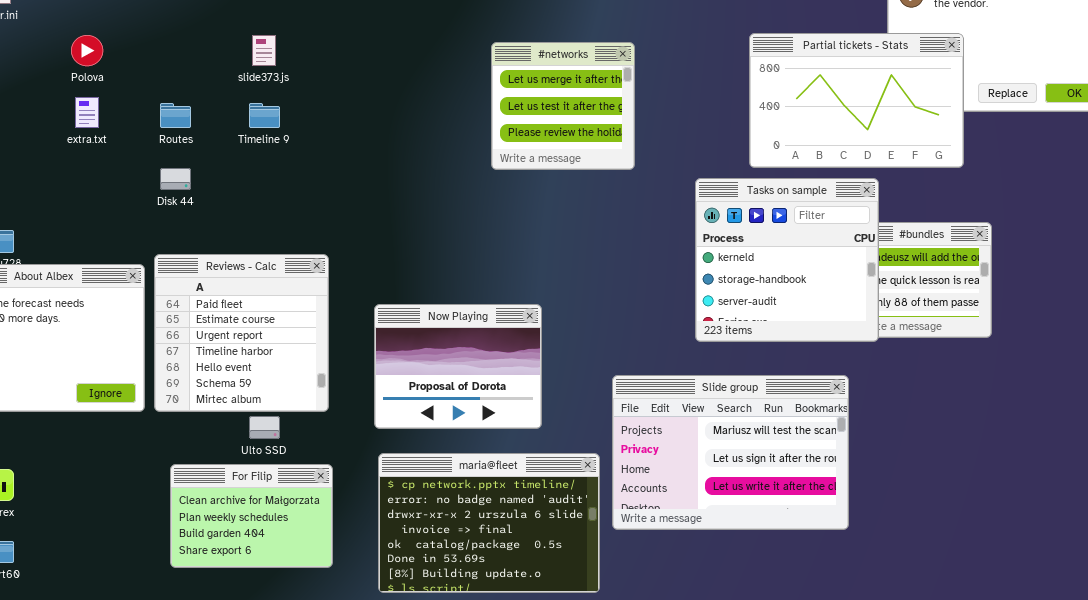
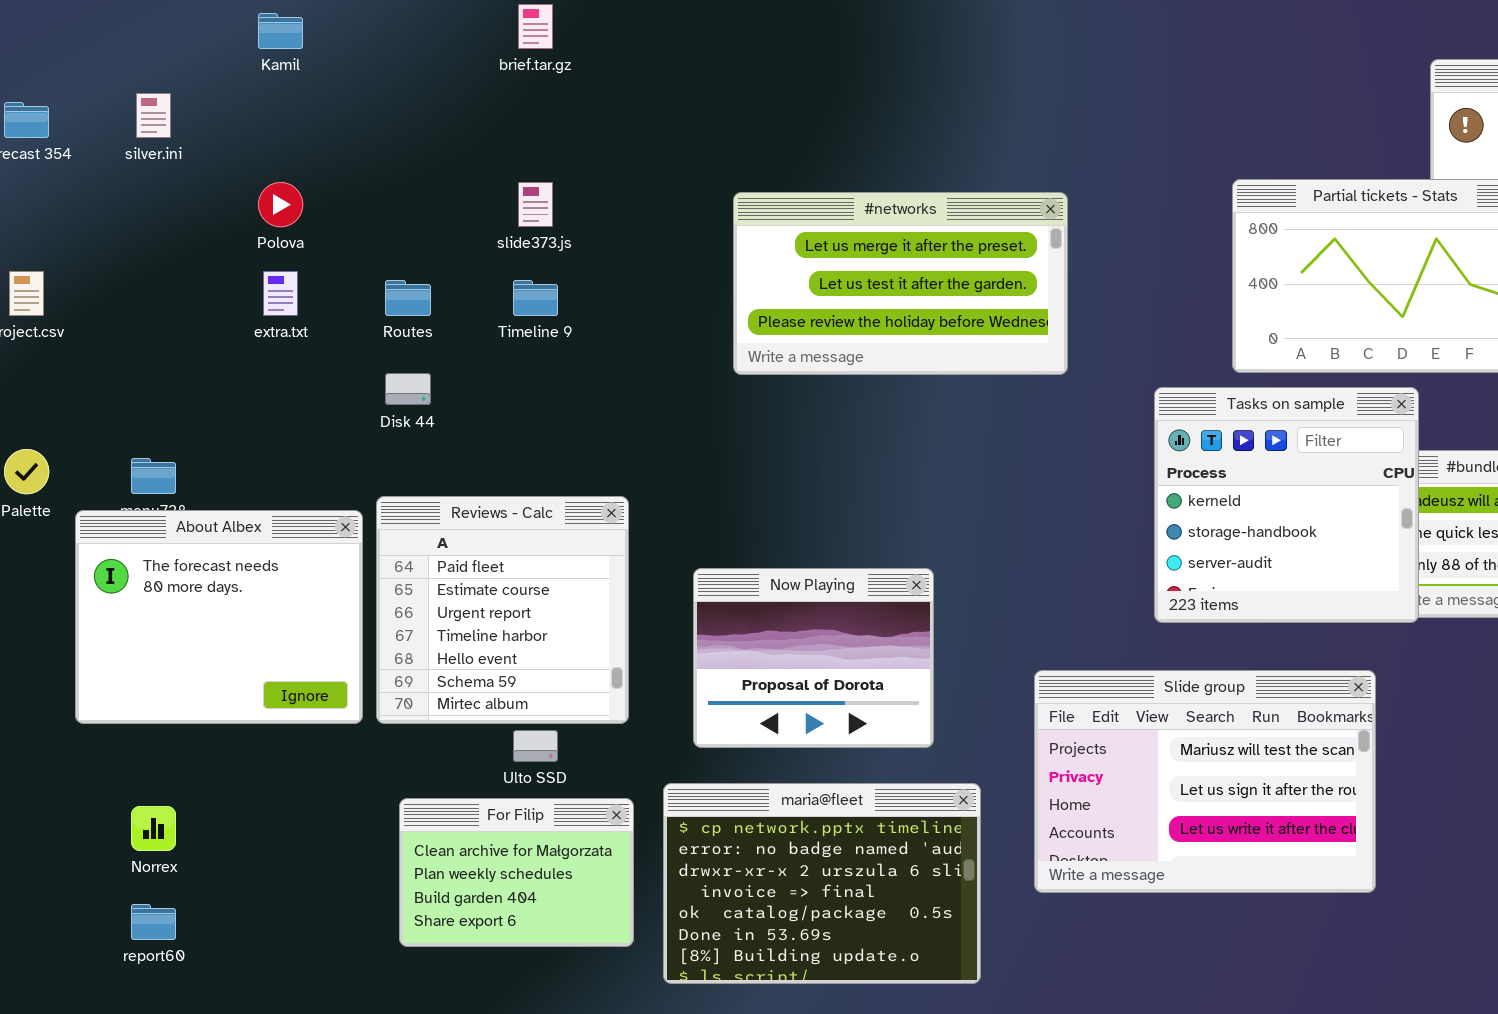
#networks: [491,42,635,170] -> [733,192,1068,375], resized
maria@fleet: [378,453,600,593] -> [663,783,981,984], moved

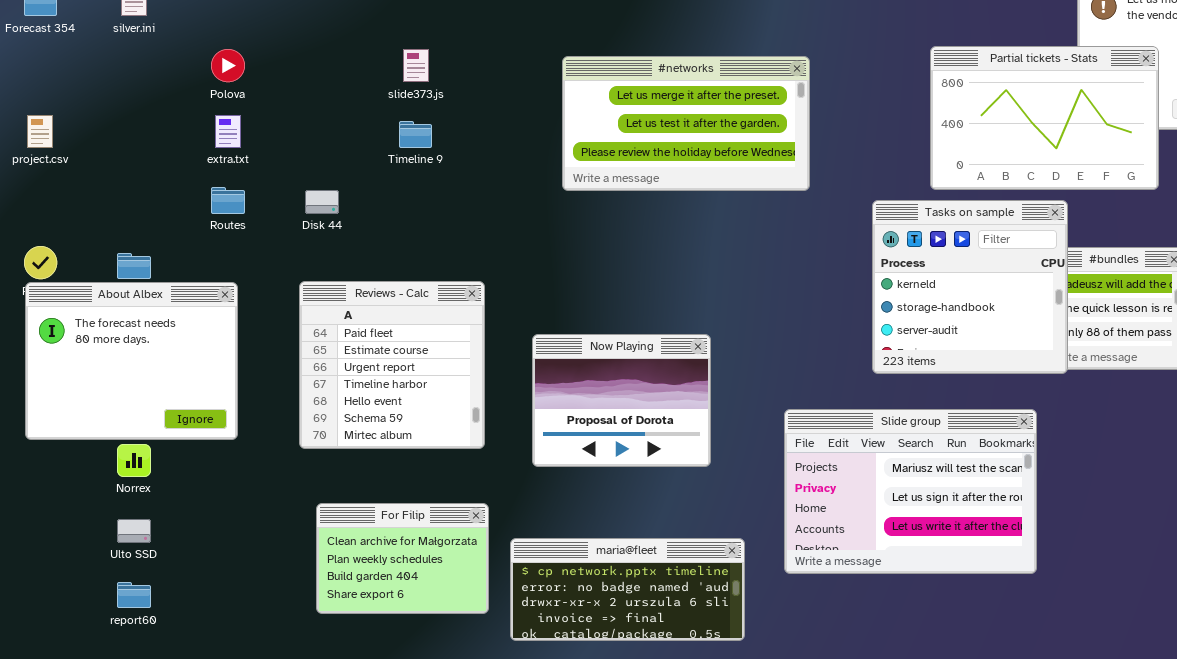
Routes: [385,280,431,316] -> [211,187,245,214], moved
About Albex: [75,510,363,724] -> [25,282,238,440], moved
Ulto SSD: [513,730,558,762] -> [117,519,151,543], moved
maria@fleet: [663,783,981,984] -> [510,538,745,641], resized
Norrex: [131,806,176,851] -> [117,444,151,477], moved

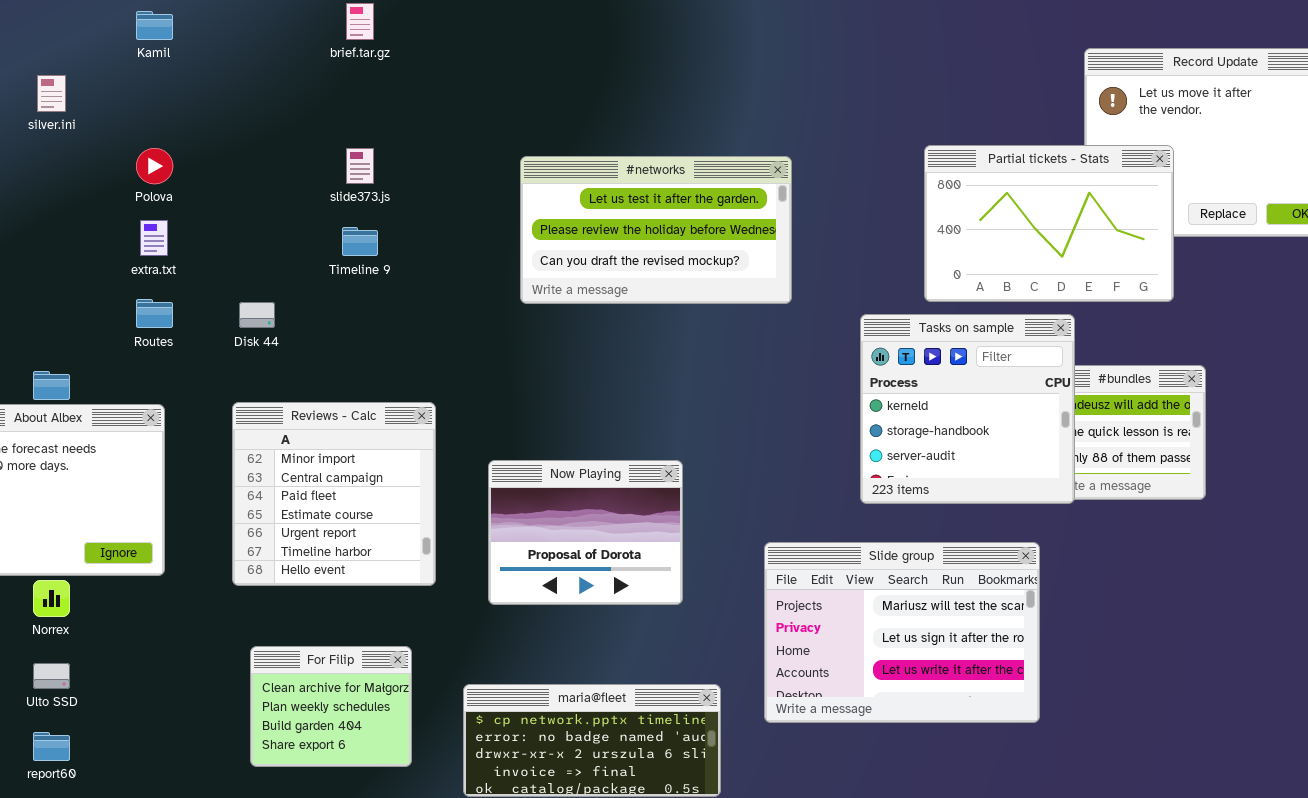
#networks: [562,56,810,191] -> [520,156,792,304], scrolled down 1 row
Reviews - Calc: [299,281,485,449] -> [232,402,436,586], scrolled up 2 rows
For Filip: [316,503,489,614] -> [250,646,412,767], resized

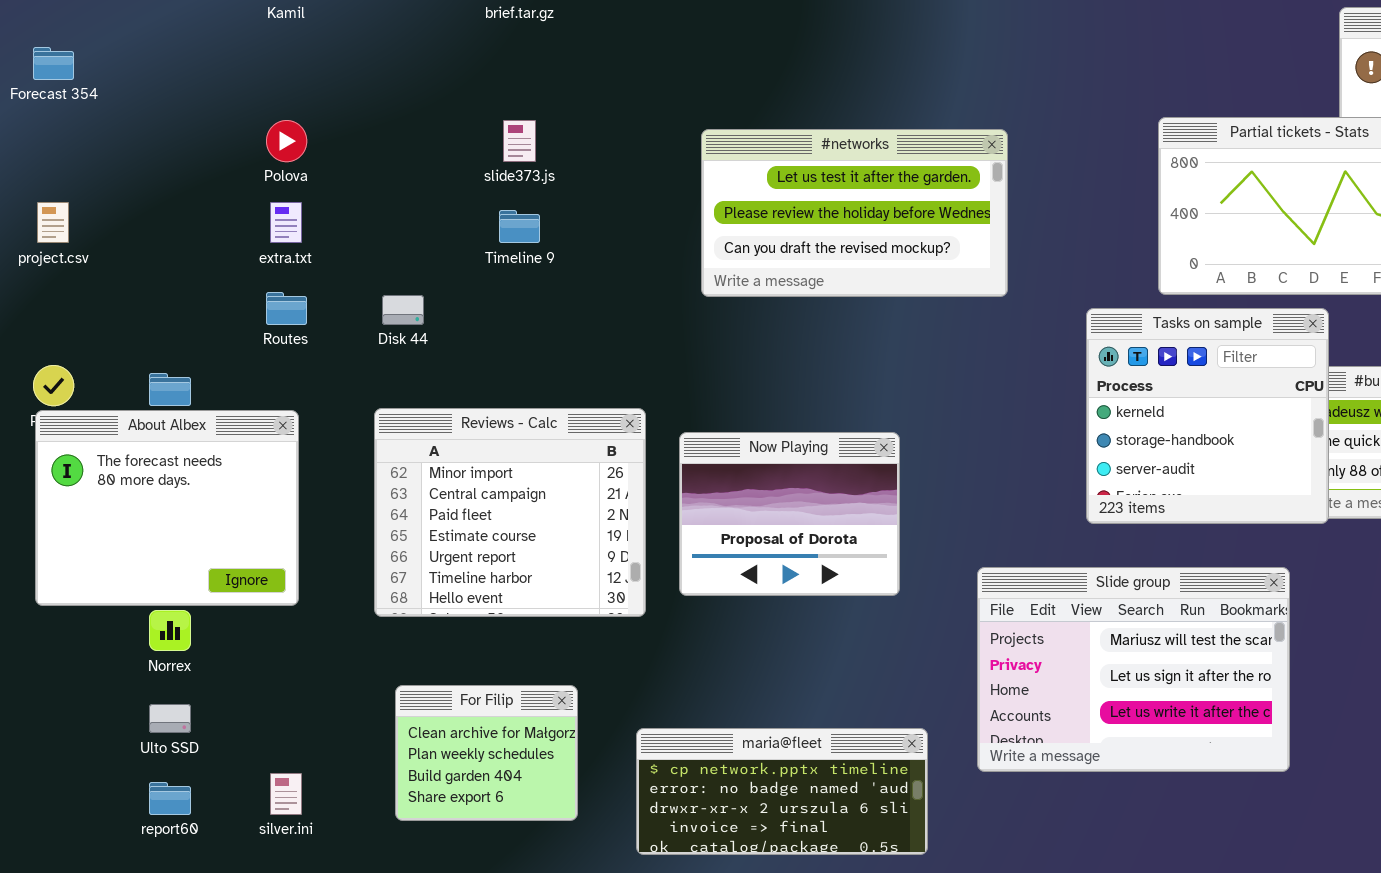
silver.ini: [37,75,66,112] -> [270,773,302,815], moved
Reviews - Calc: [232,402,436,586] -> [374,408,646,617], resized
Now Playing: [488,460,683,605] -> [679,432,900,596], moved

